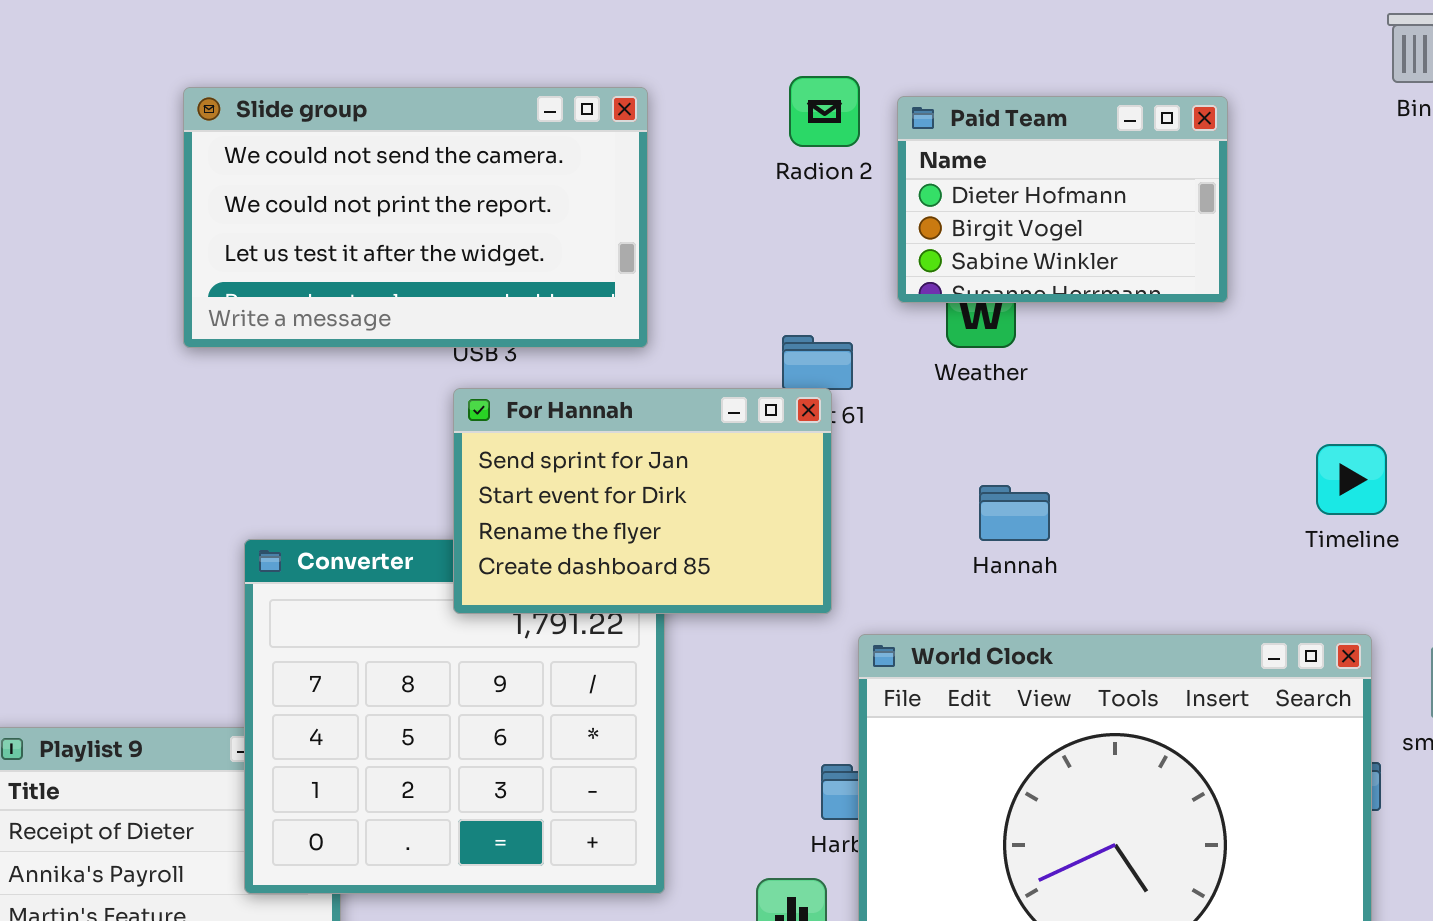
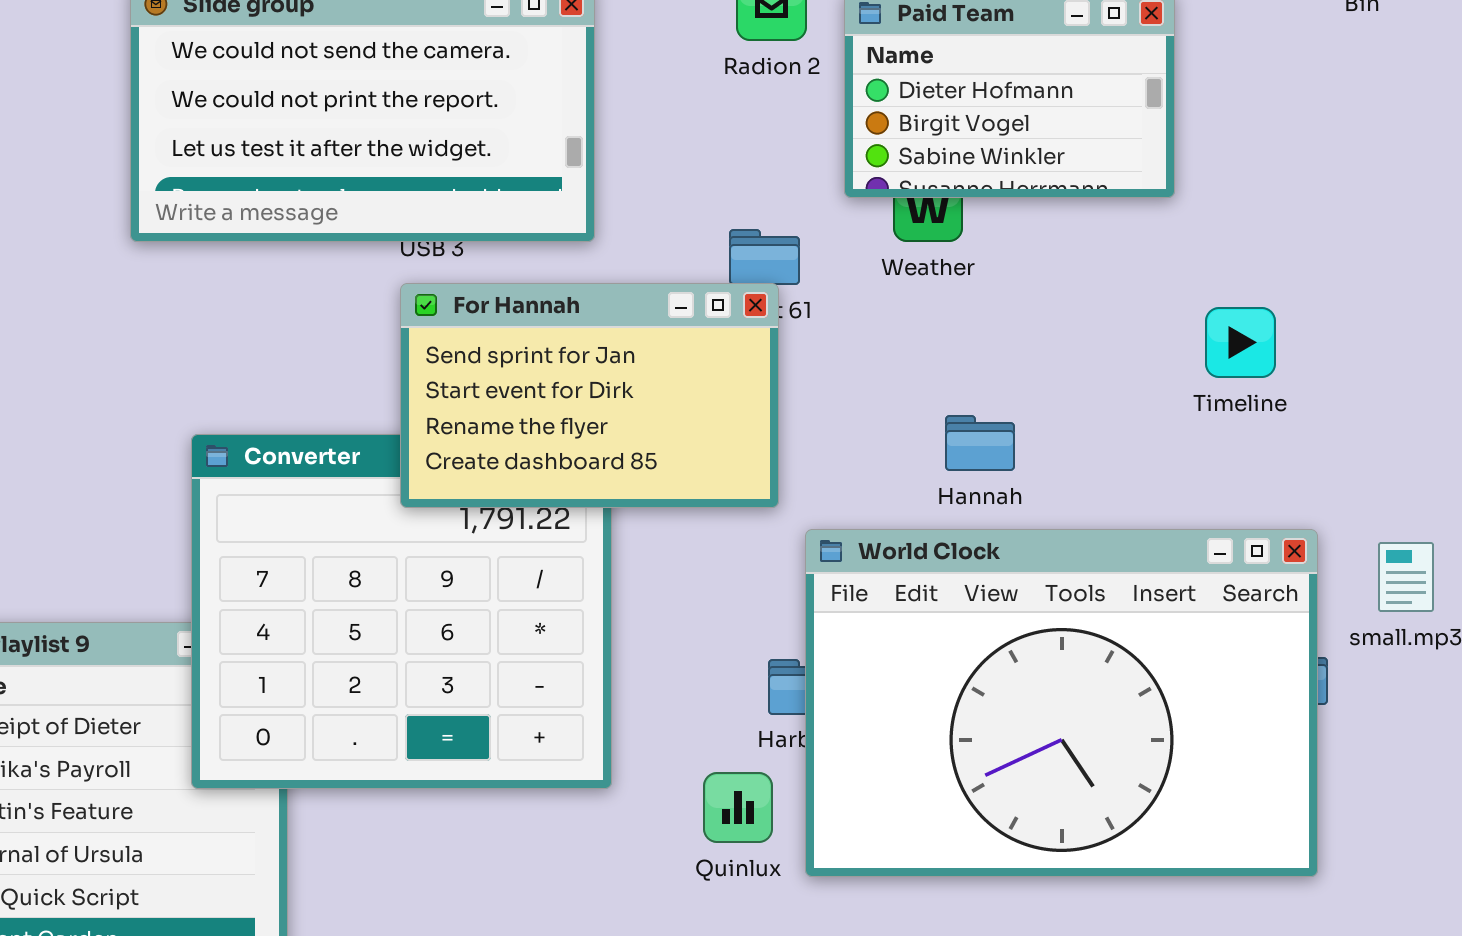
Timeline: [1316,444,1387,515] -> [1205,307,1276,378], moved
Hannah: [979,485,1050,541] -> [945,415,1015,471], moved

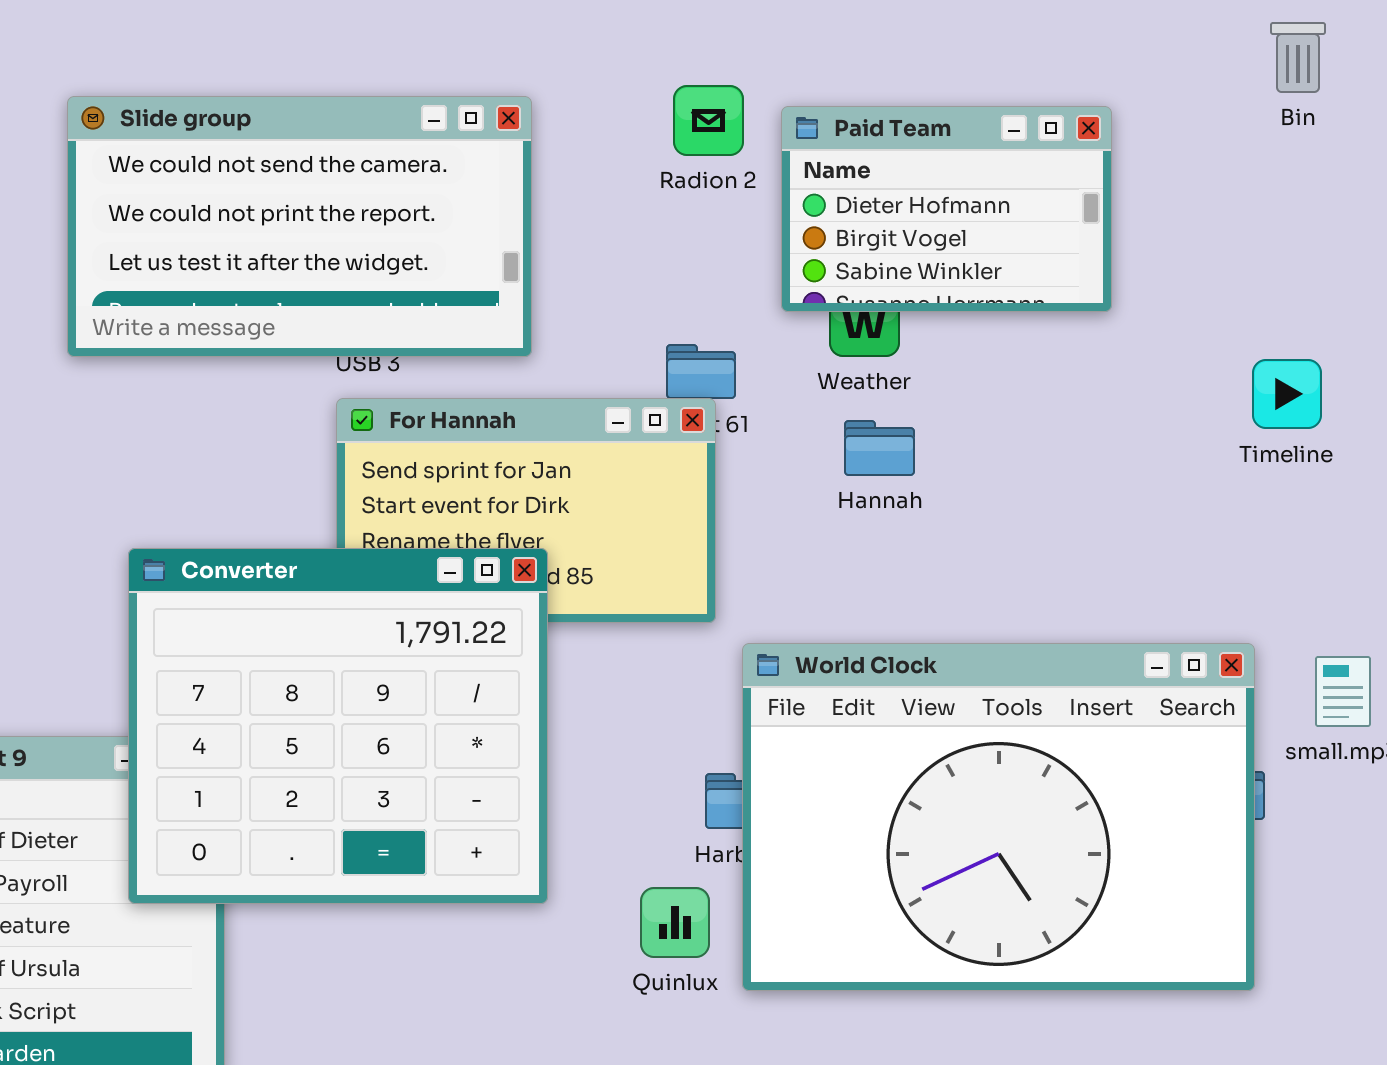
Timeline: [1205,307,1276,378] -> [1252,359,1322,429], moved
Hannah: [945,415,1015,471] -> [844,420,915,476], moved
Converter: [191,434,612,789] -> [128,548,548,904], raised

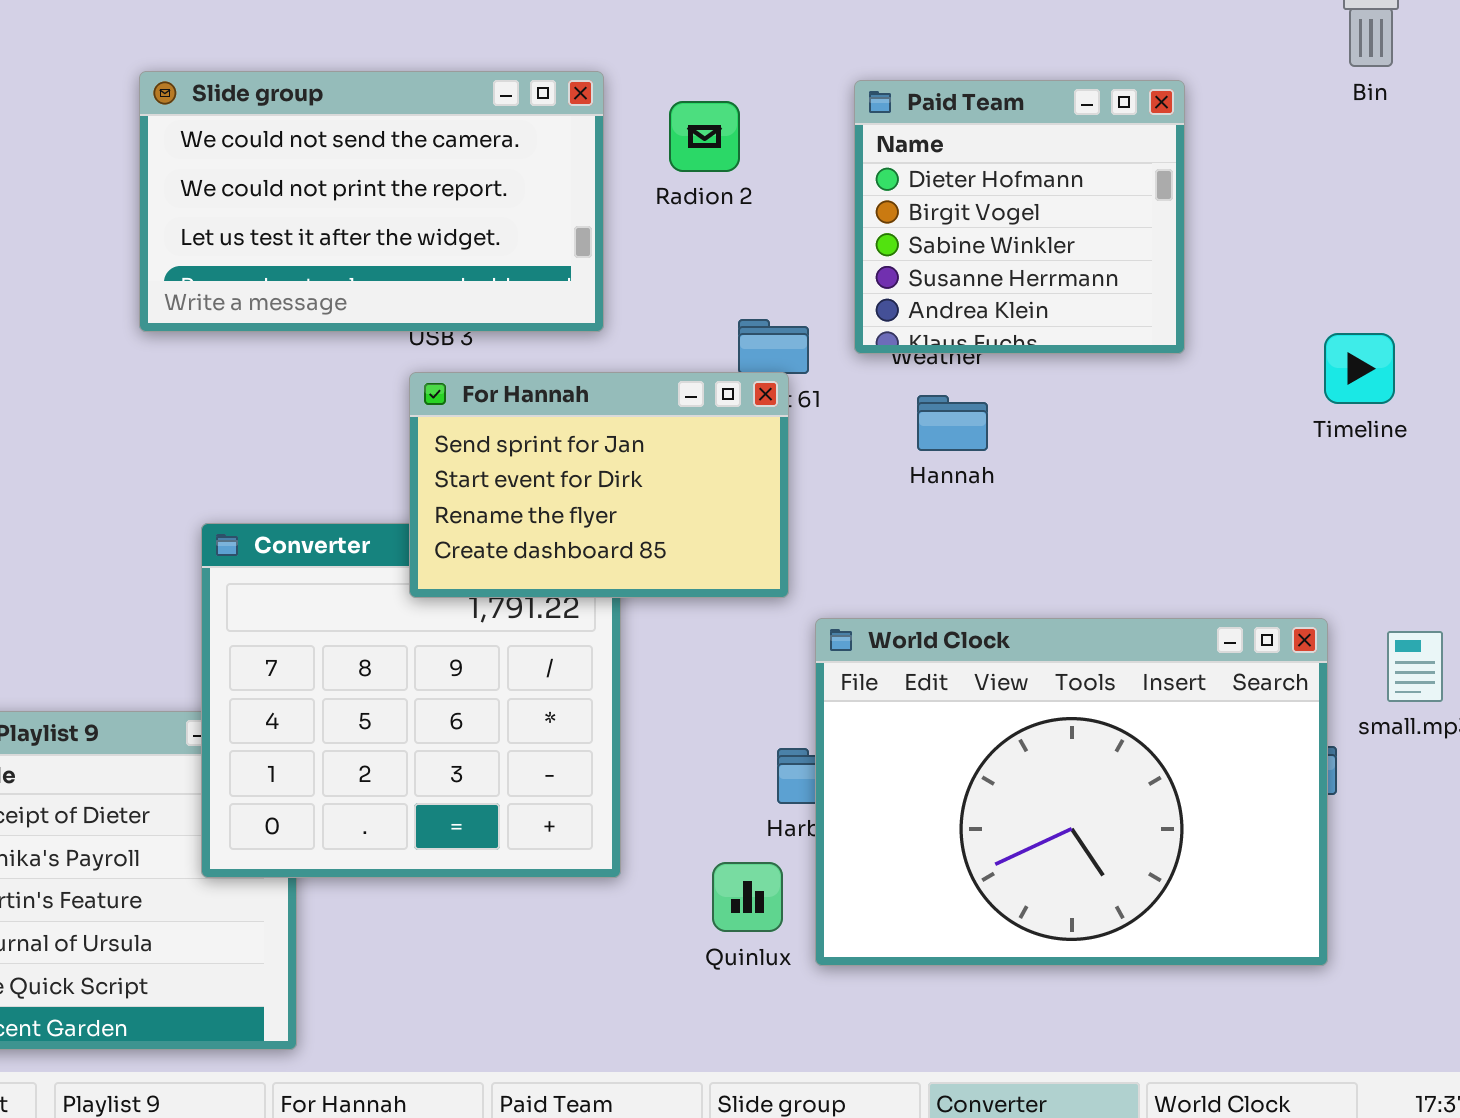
Radion 2: [673,85,744,156] -> [669,101,740,172], moved
Paid Team: [781,106,1112,312] -> [854,80,1185,354], resized
For Hannah: [336,398,716,623] -> [409,372,789,598], raised

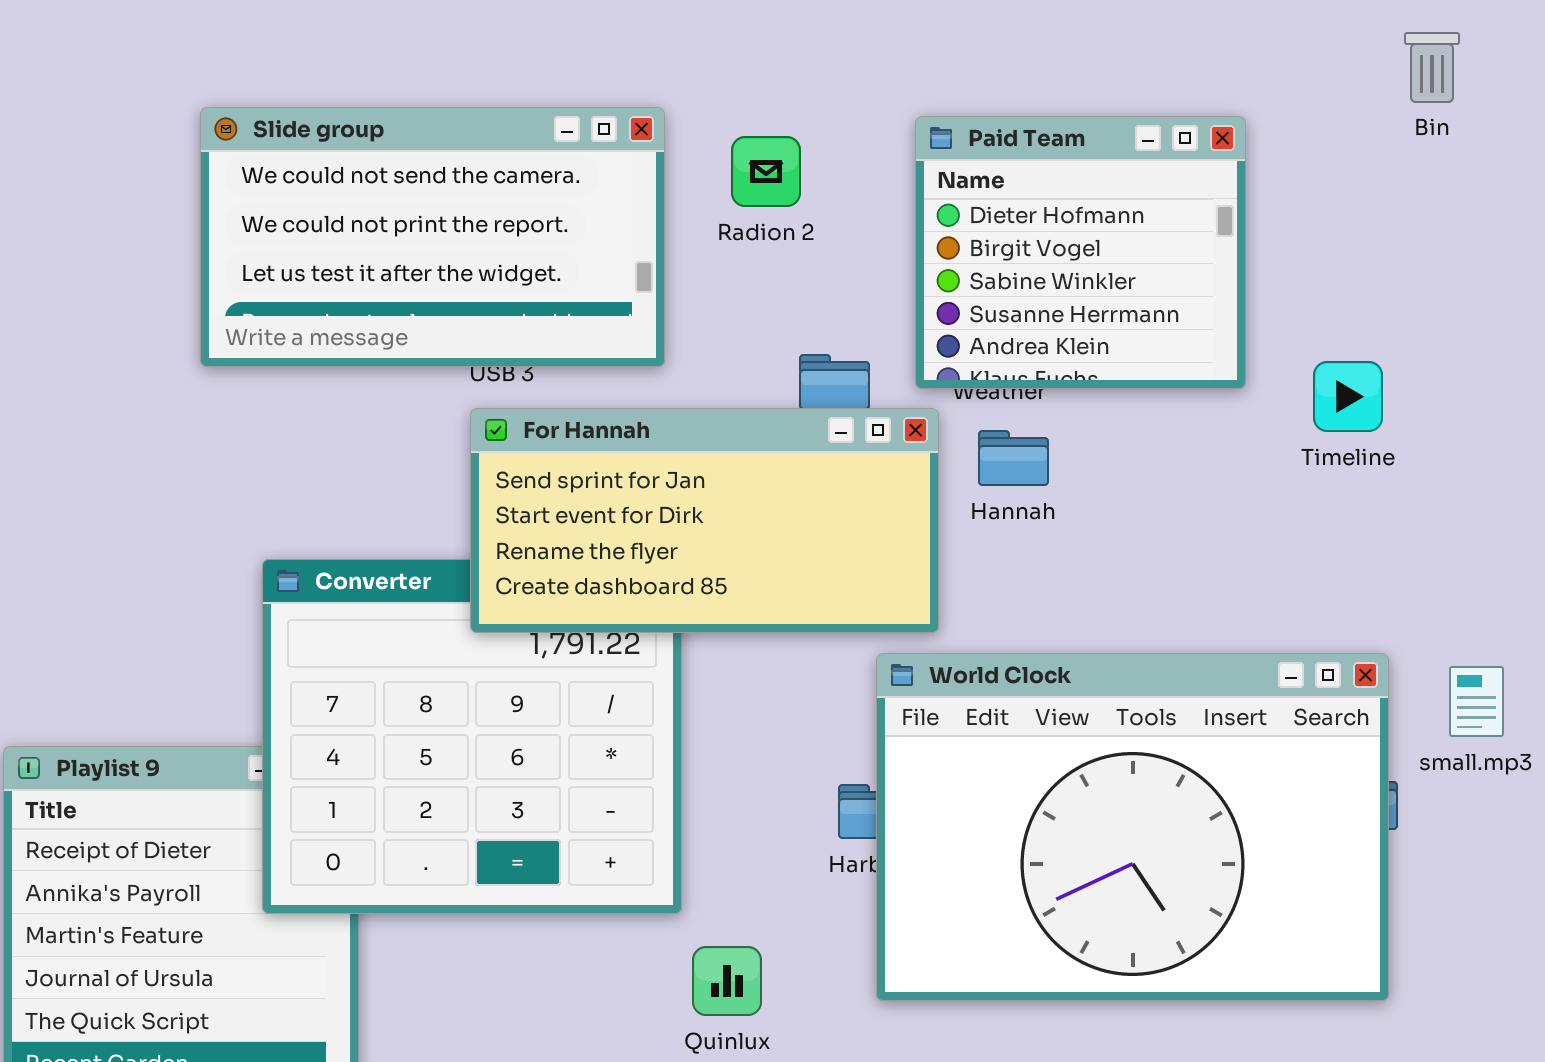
Timeline: [1324,333,1395,404] -> [1313,361,1383,432], moved
For Hannah: [409,372,789,598] -> [470,408,939,633], resized
Quinlux: [712,862,783,932] -> [692,946,762,1016], moved

